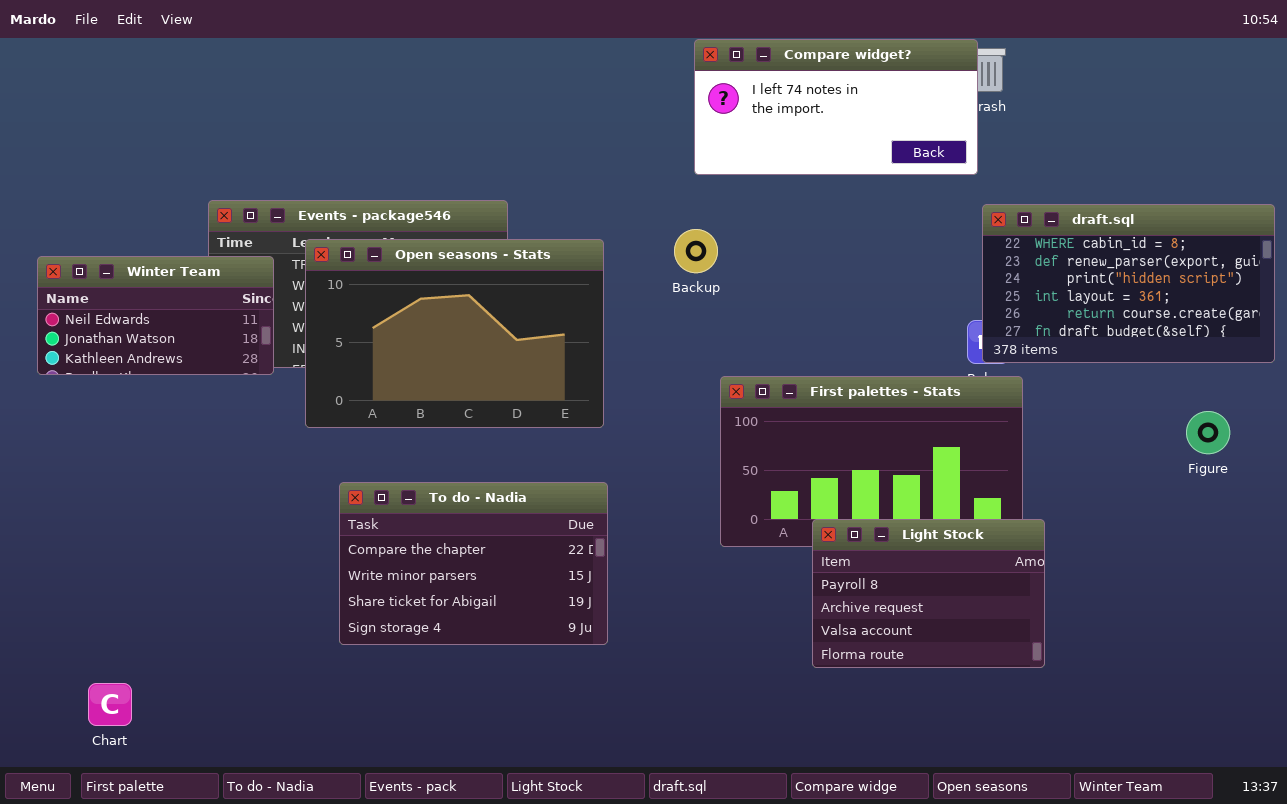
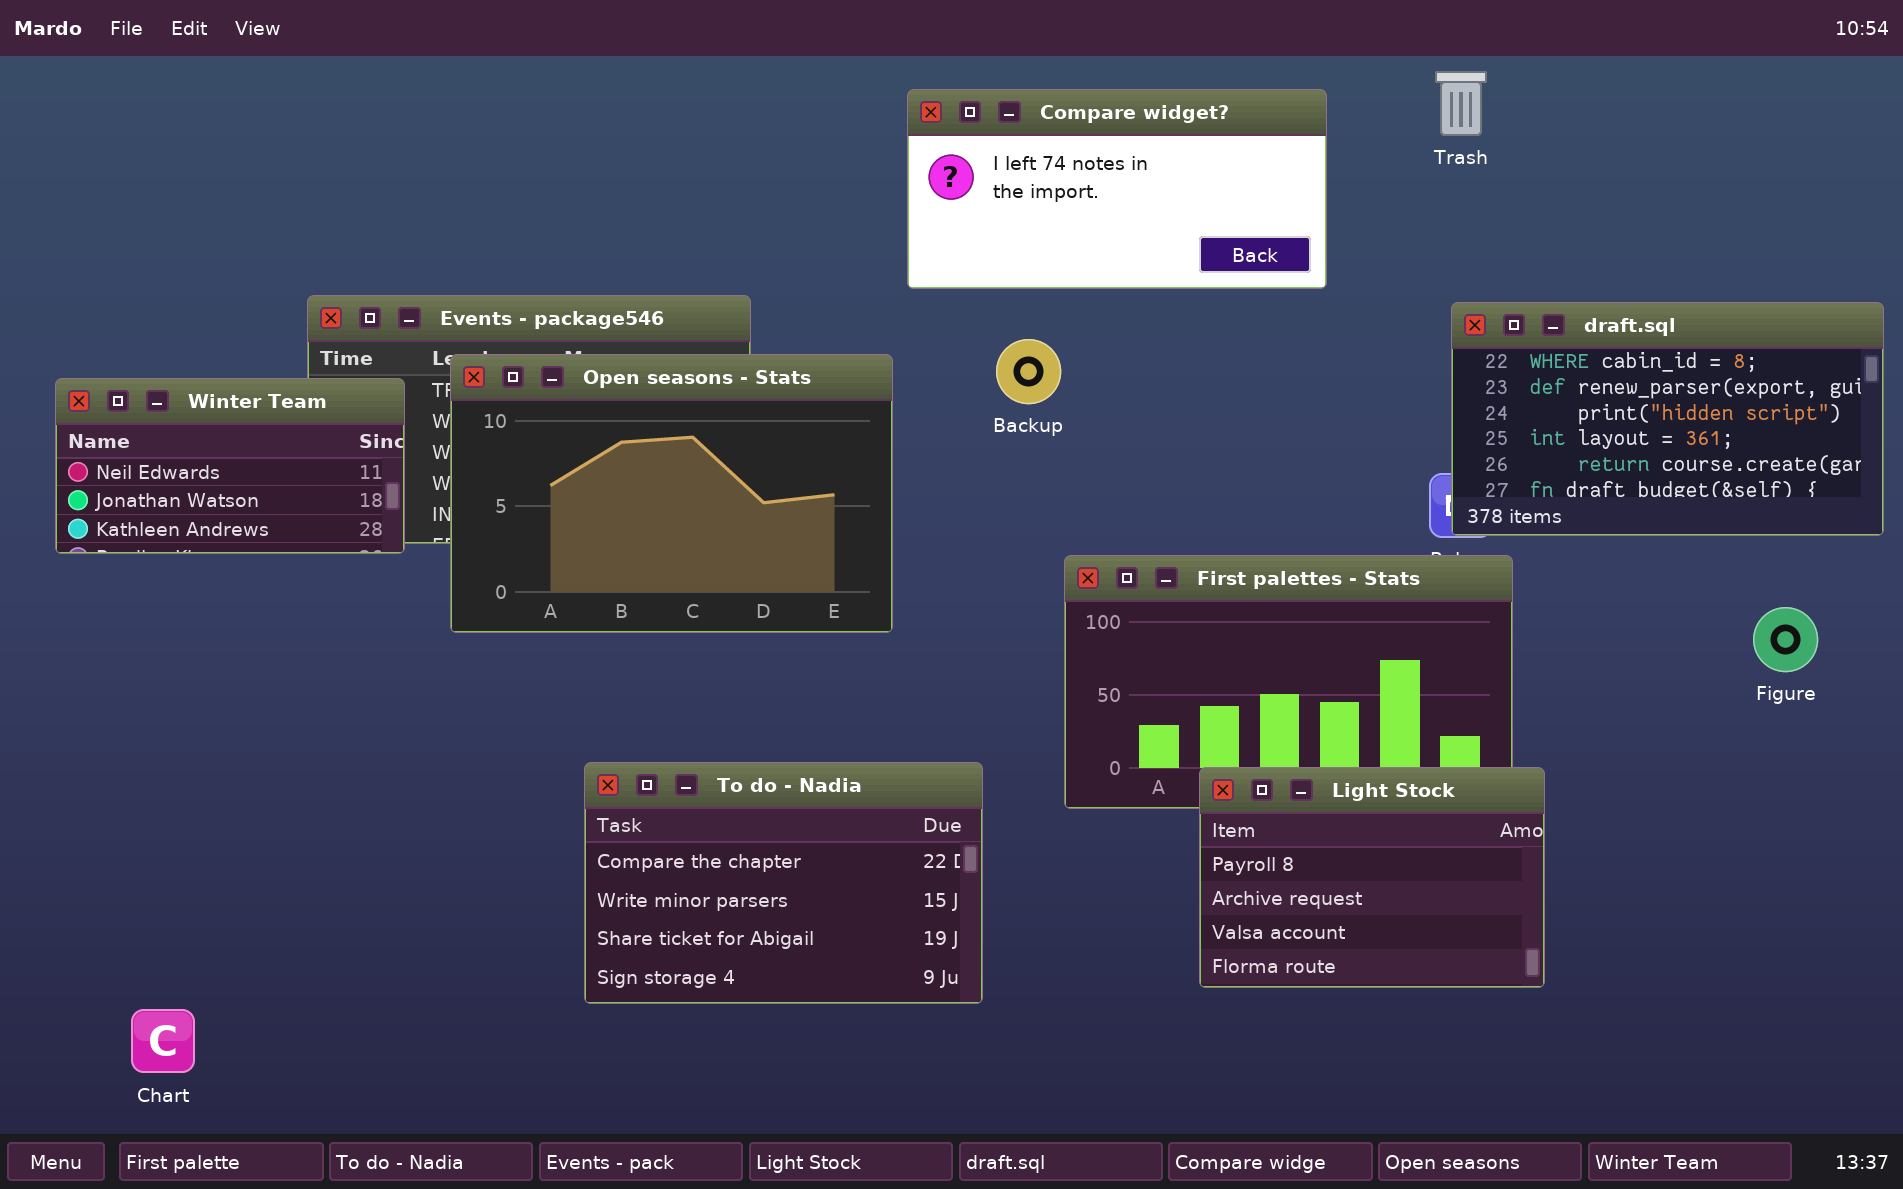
Compare widget?: [694,39,978,175] -> [907,89,1327,289], moved
To do - Nadia: [339,482,608,645] -> [584,762,983,1004], moved

